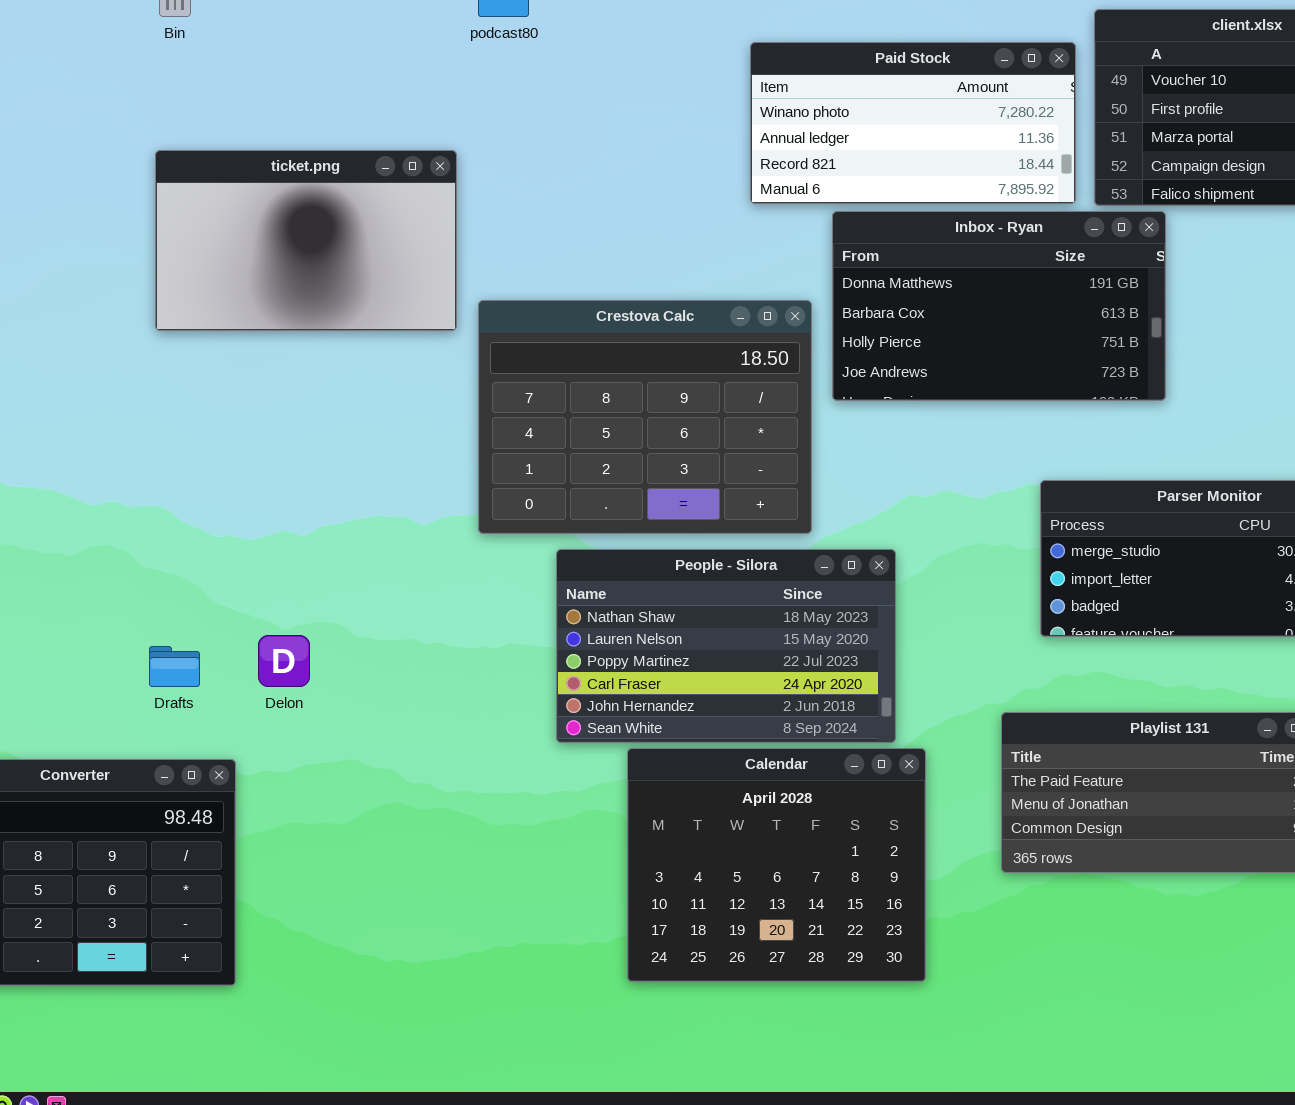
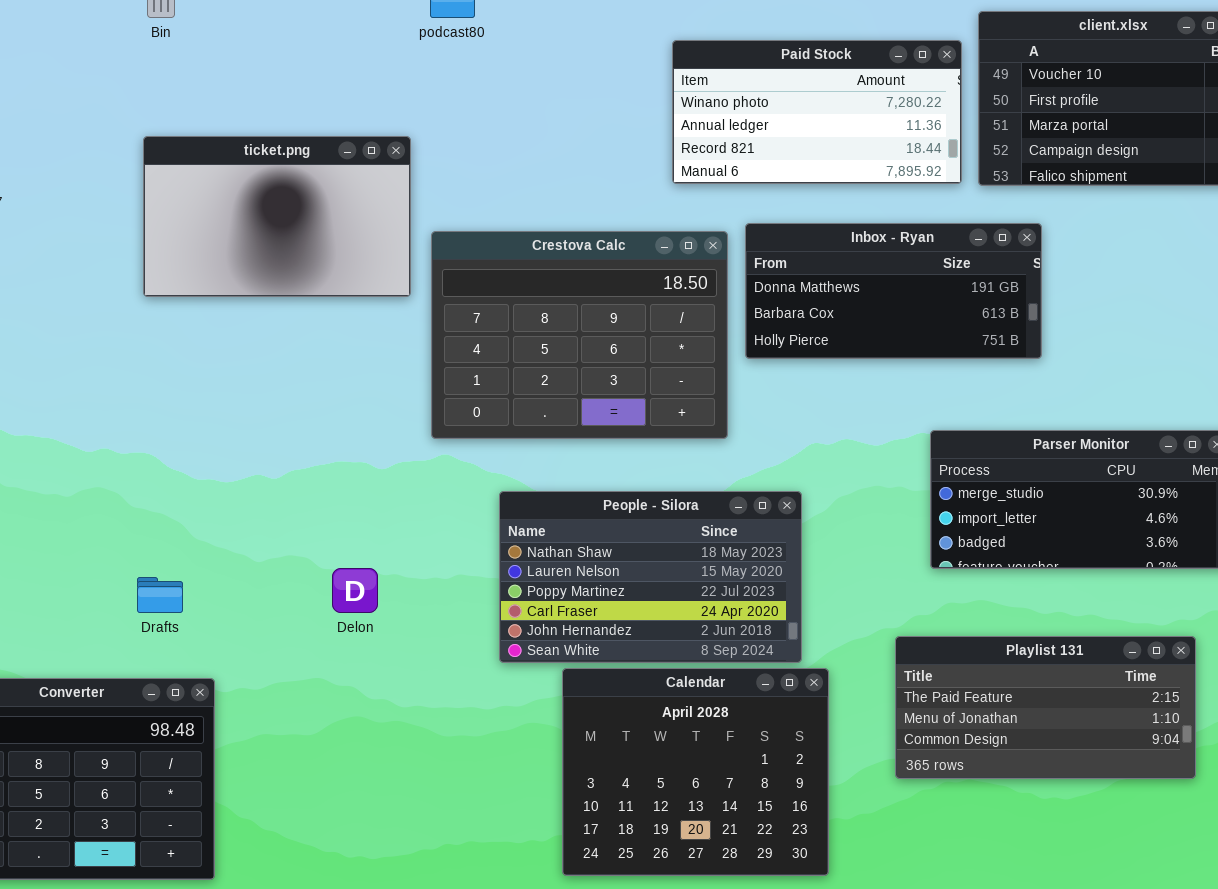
Inbox - Ryan: [832,211,1166,401] -> [745,223,1042,359], resized
Crestova Calc: [478,300,812,534] -> [431,231,728,439], moved
Delon: [258,635,310,687] -> [332,568,378,613], moved

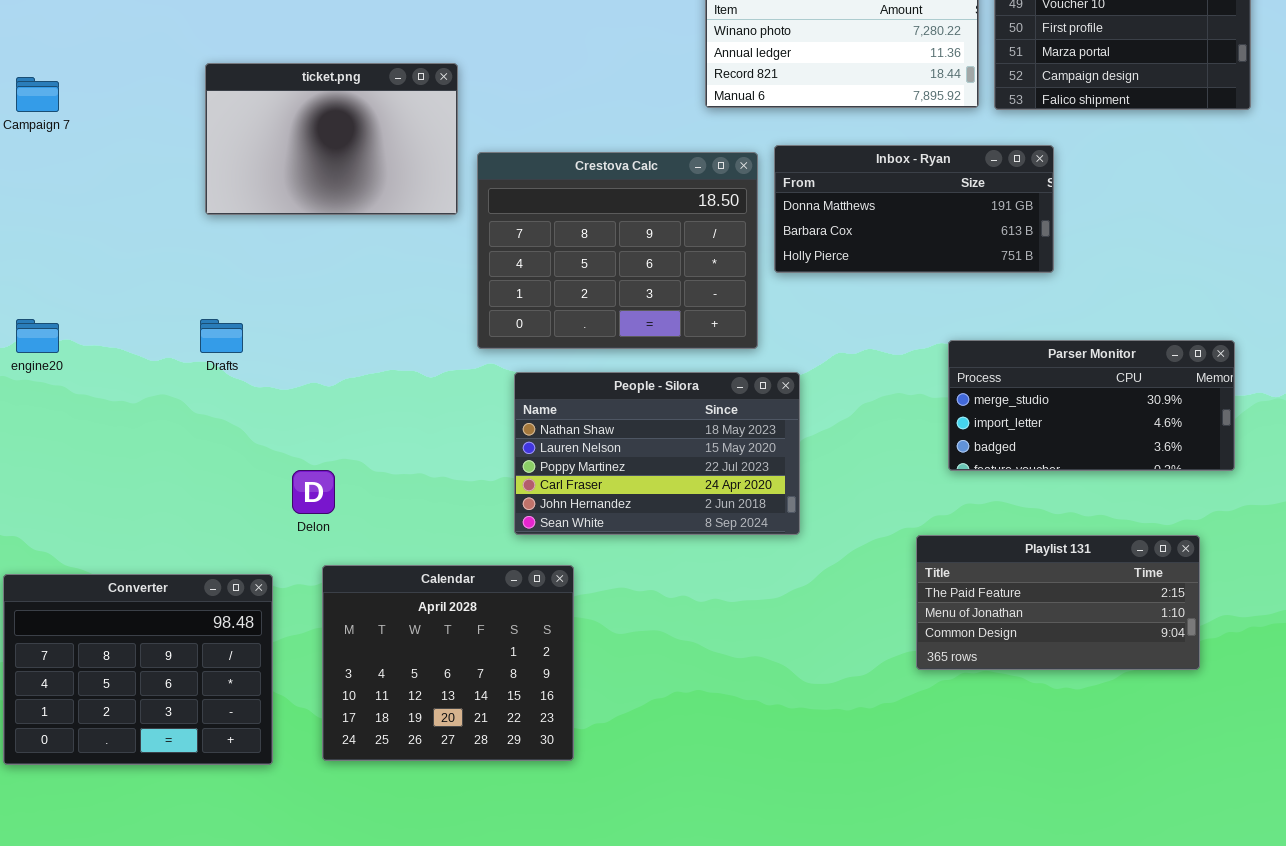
People - Silora: [499,491,802,663] -> [514,372,800,535], moved
Delon: [332,568,378,613] -> [292,470,335,514], moved
Drafts: [137,577,183,613] -> [200,319,243,353], moved
Calendar: [562,668,829,876] -> [322,565,574,761], moved

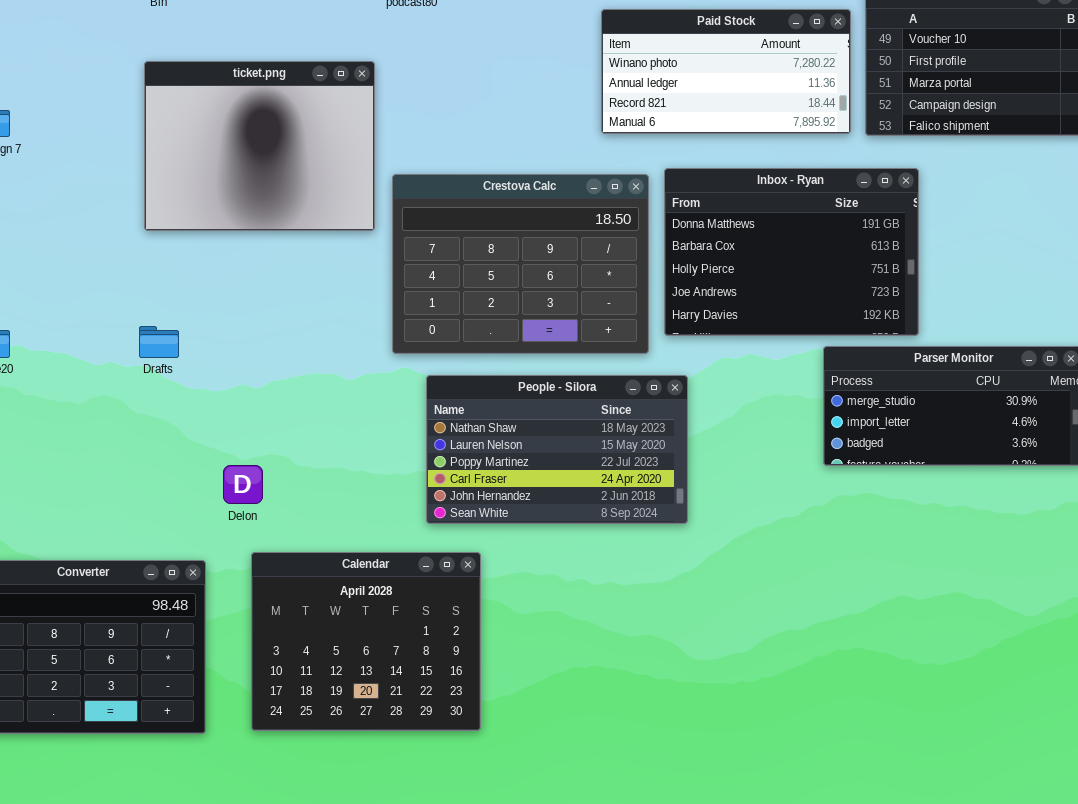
ticket.png: [205,63,458,215] -> [144,61,375,231], resized
Inbox - Ryan: [774,145,1054,273] -> [664,168,919,336], resized
Playlist 131: [916,535,1200,670] -> none, closed

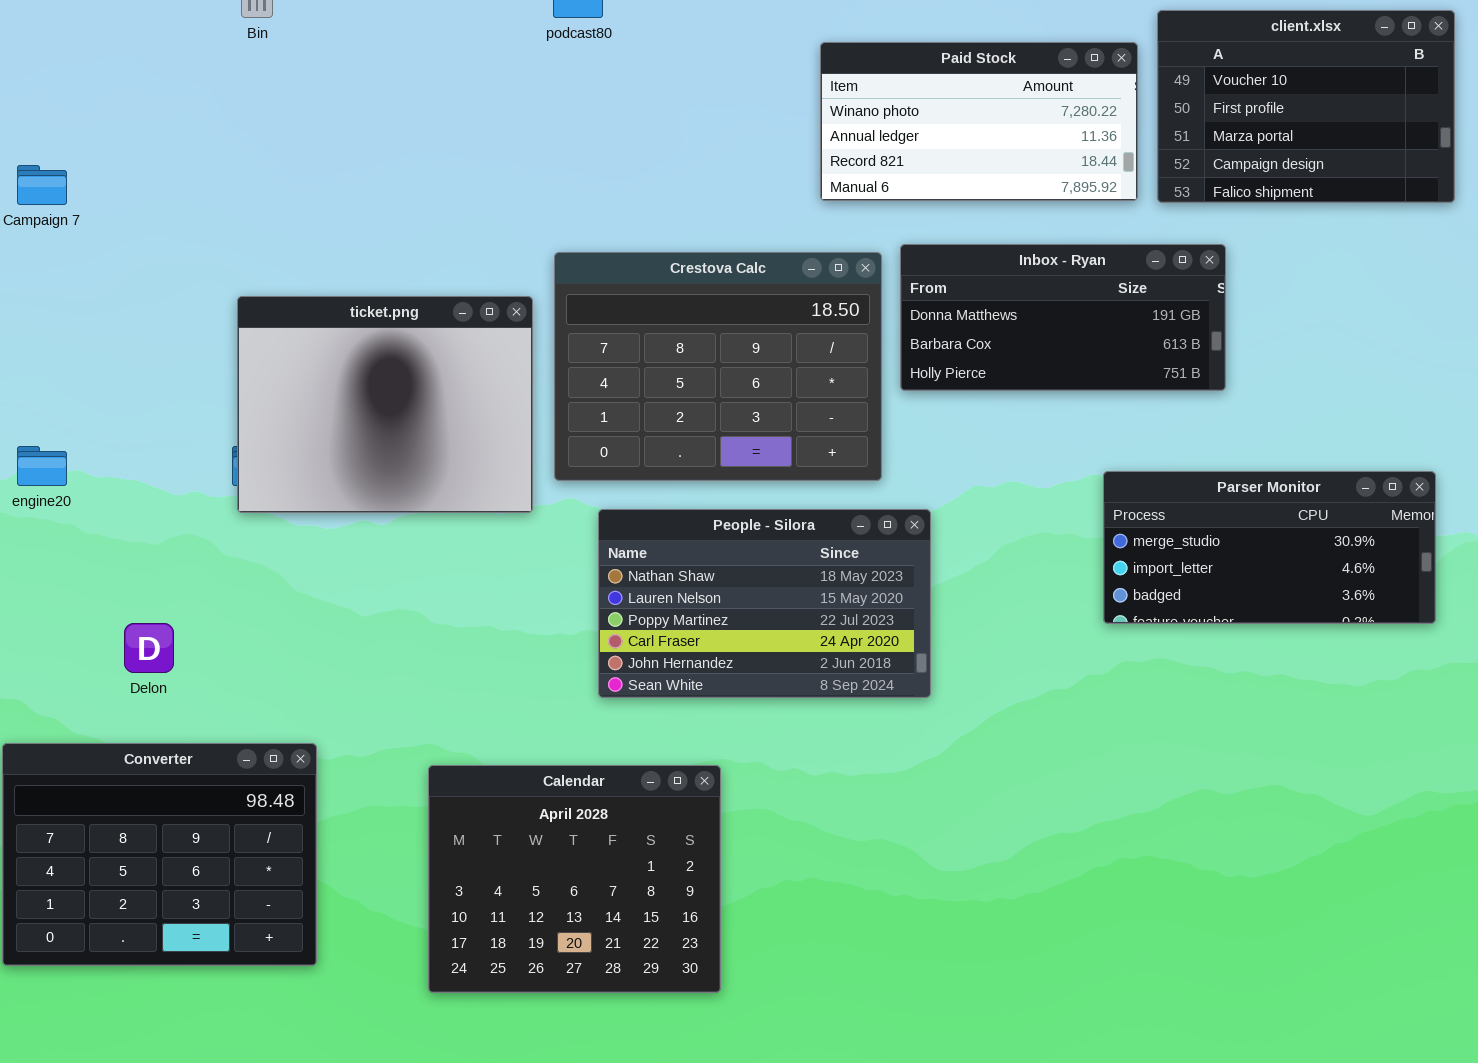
ticket.png: [144,61,375,231] -> [237,296,533,513], moved
Inbox - Ryan: [664,168,919,336] -> [900,244,1226,391], resized
Delon: [223,465,263,504] -> [124,623,174,673], moved
Calendar: [251,552,481,731] -> [428,765,721,993], moved

